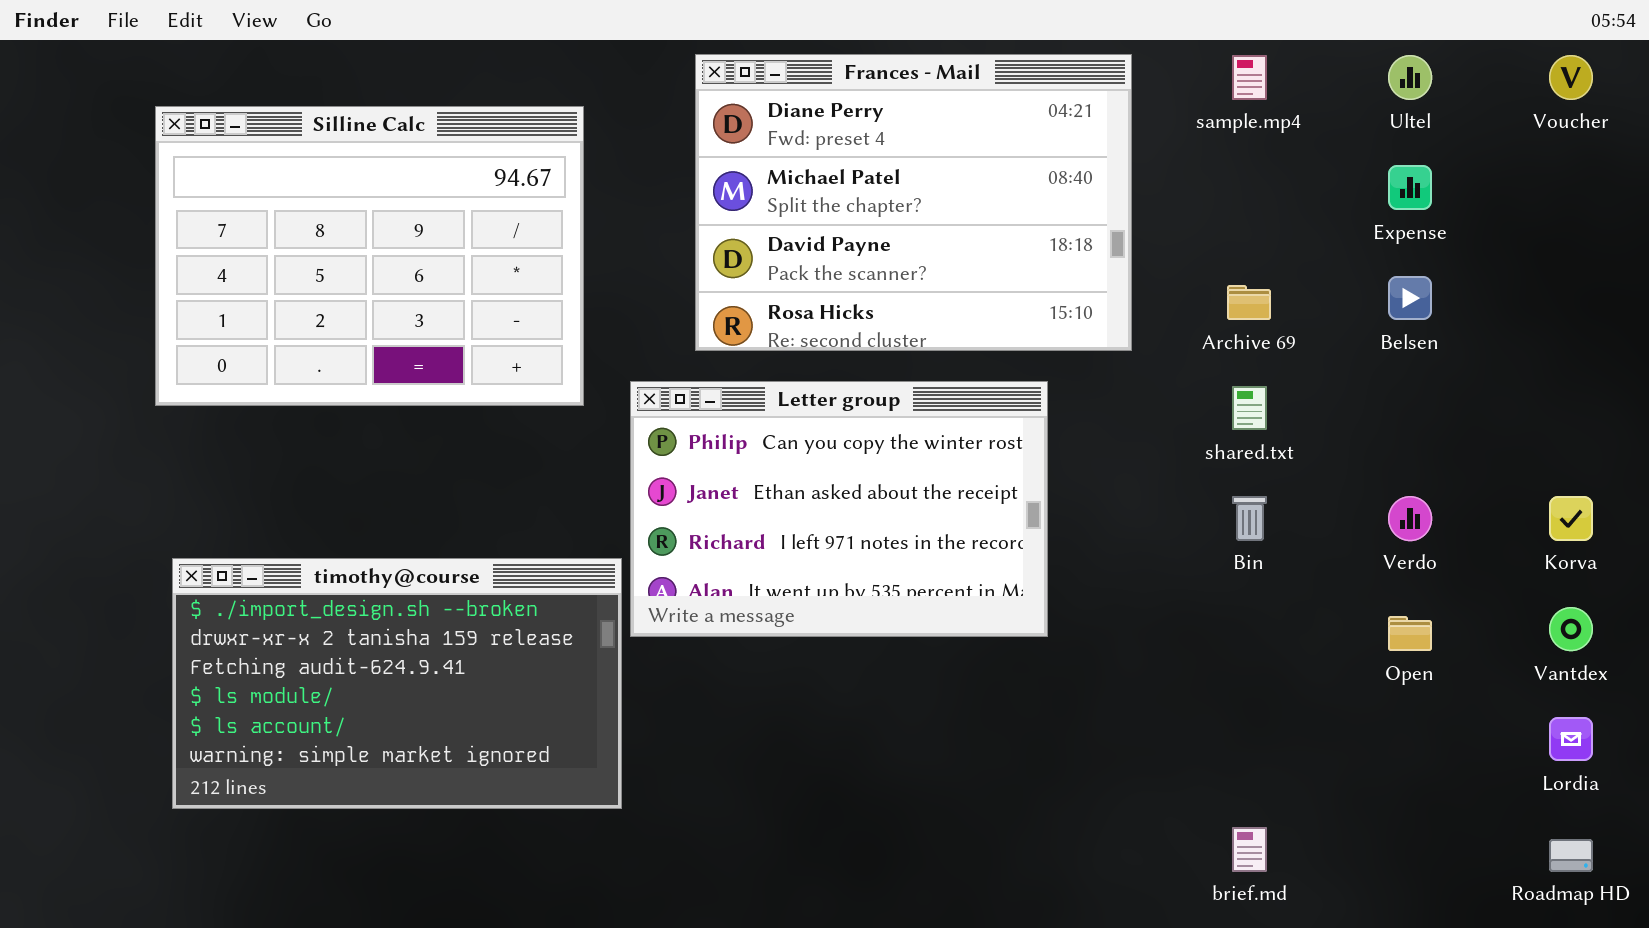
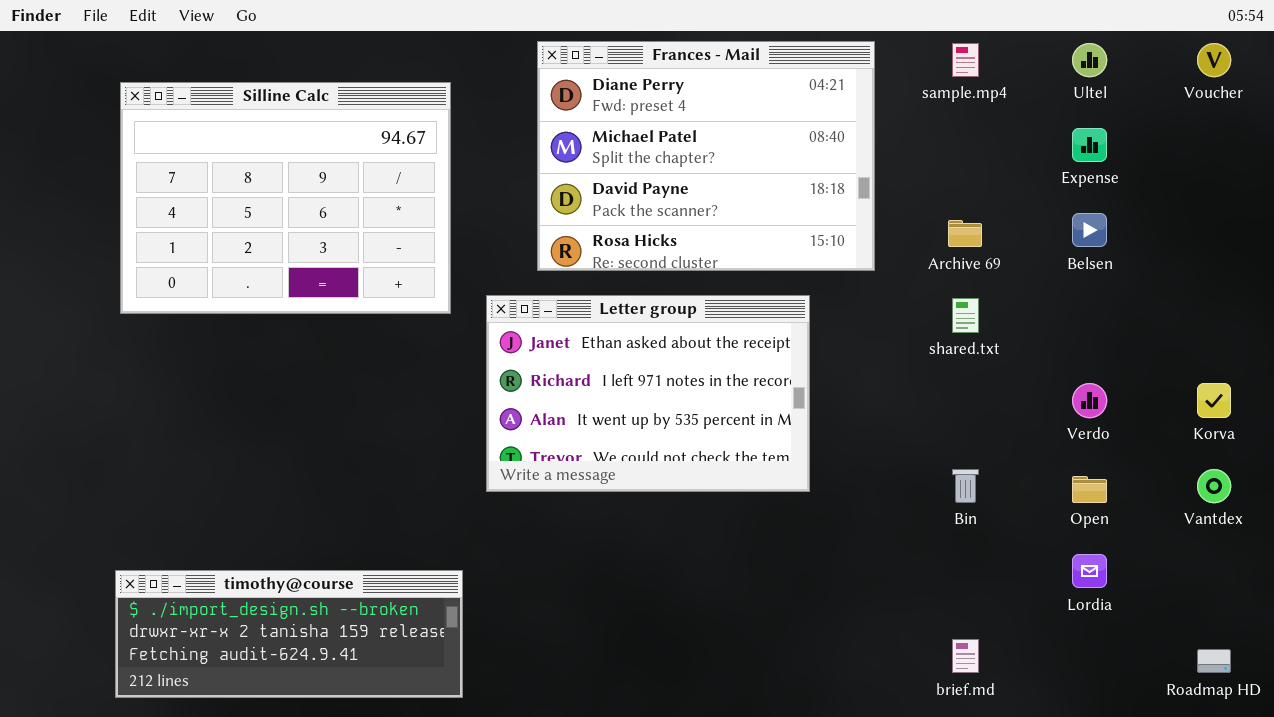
Letter group: [630,381,1048,637] -> [486,295,810,492], scrolled down 1 row
Bin: [1232,496,1267,541] -> [952,469,979,503], moved
timothy@course: [172,558,622,809] -> [115,570,463,698], moved, resized
Lordia: [1549,717,1593,761] -> [1072,554,1107,588], moved

